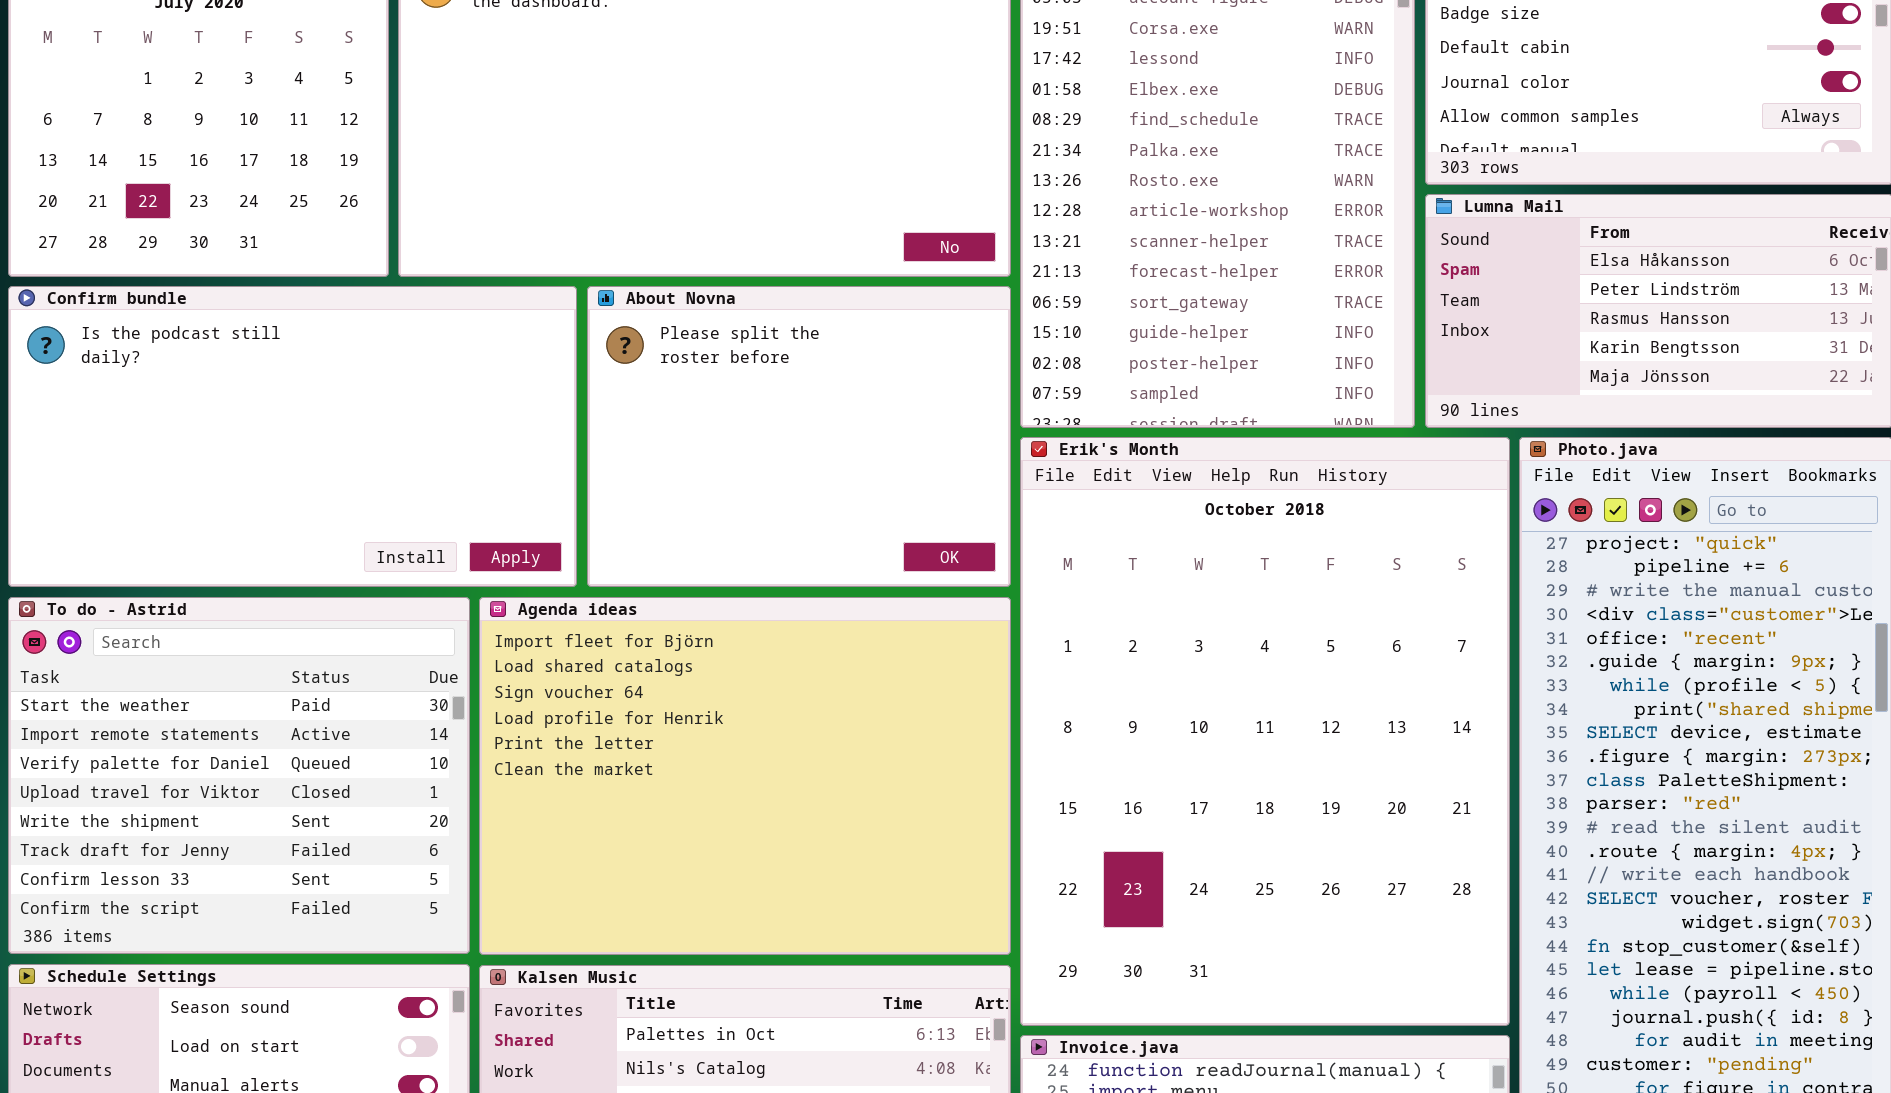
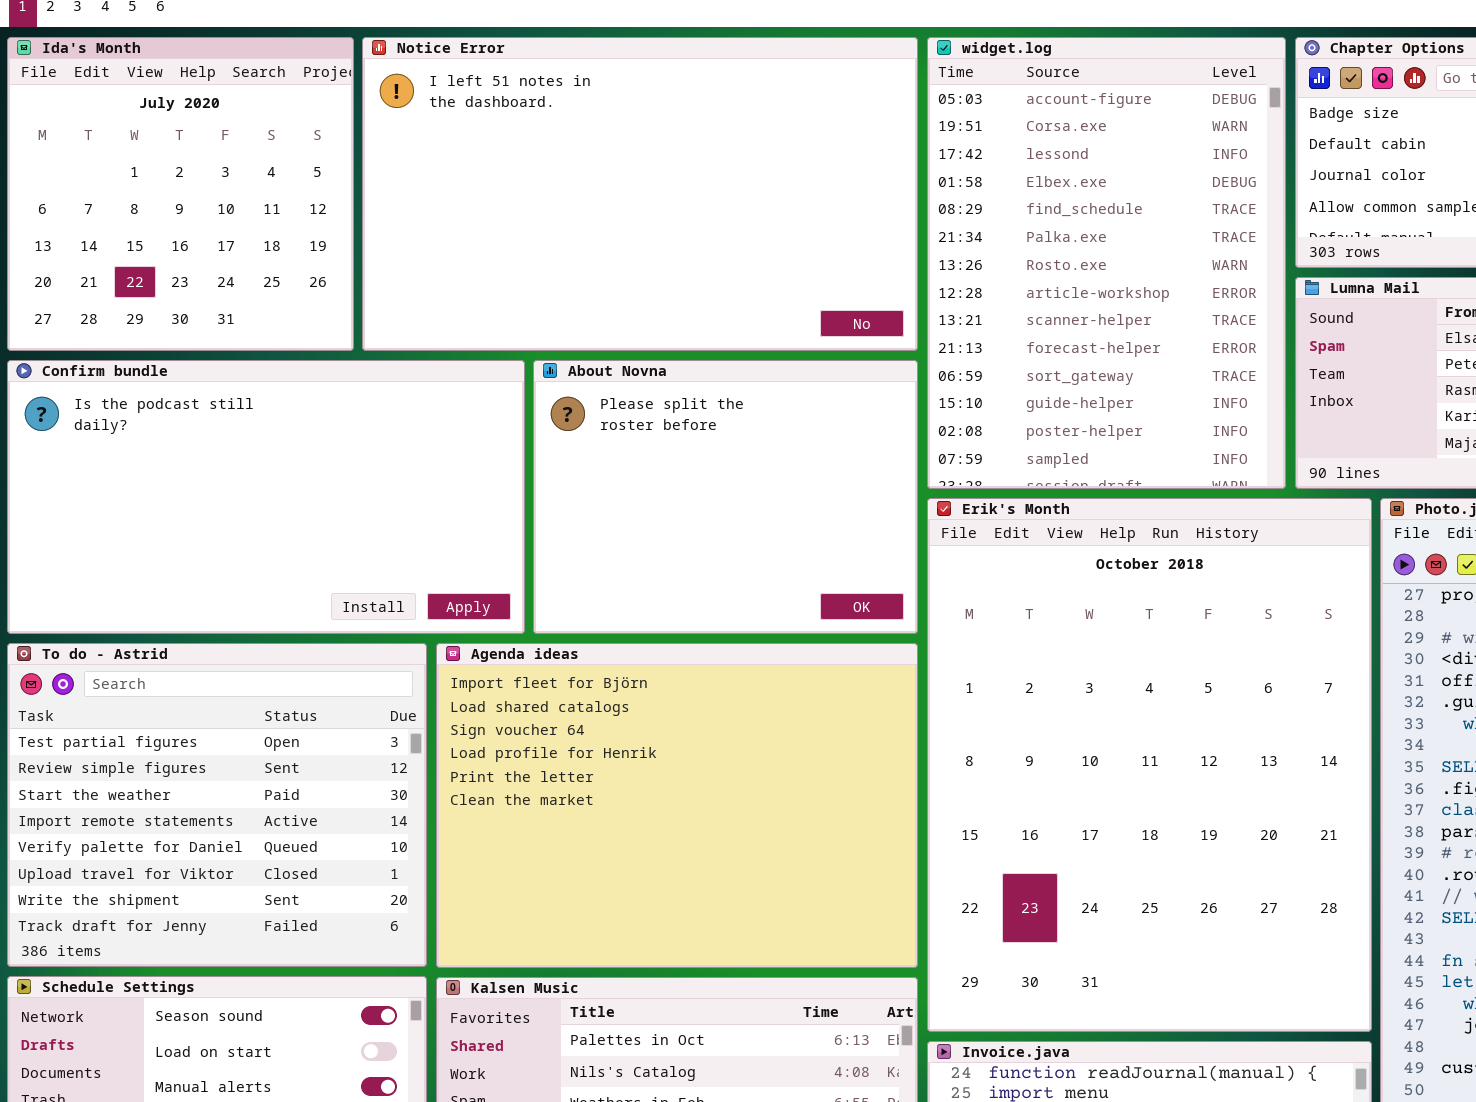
To do - Astrid: [8,597,470,954] -> [7,643,427,967], scrolled up 2 rows

